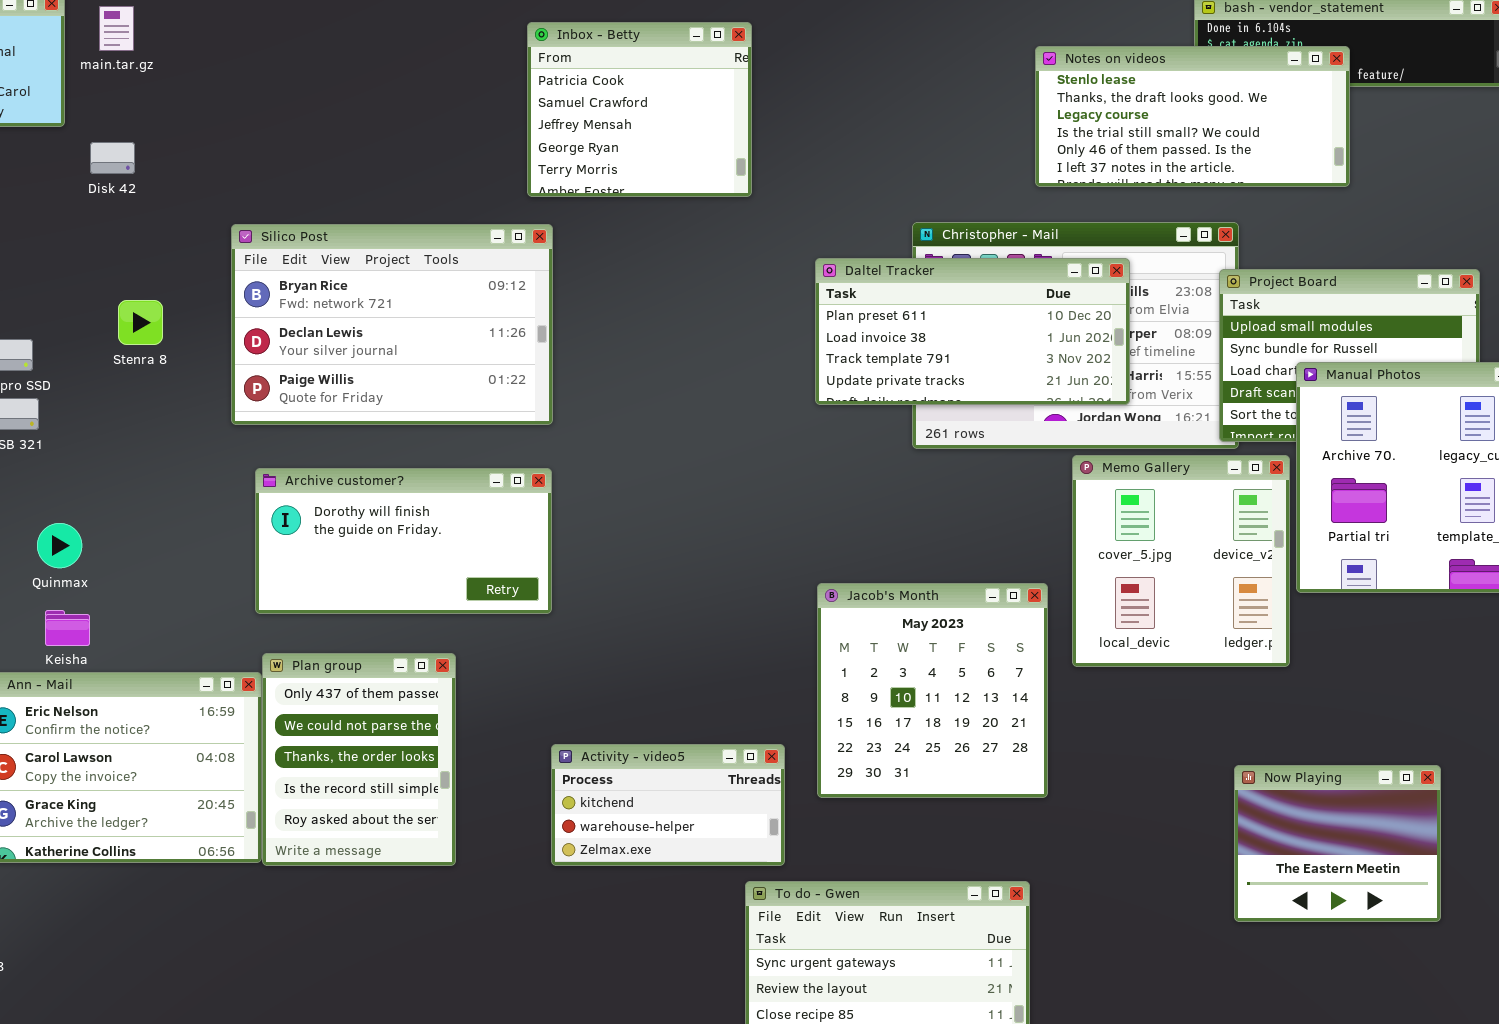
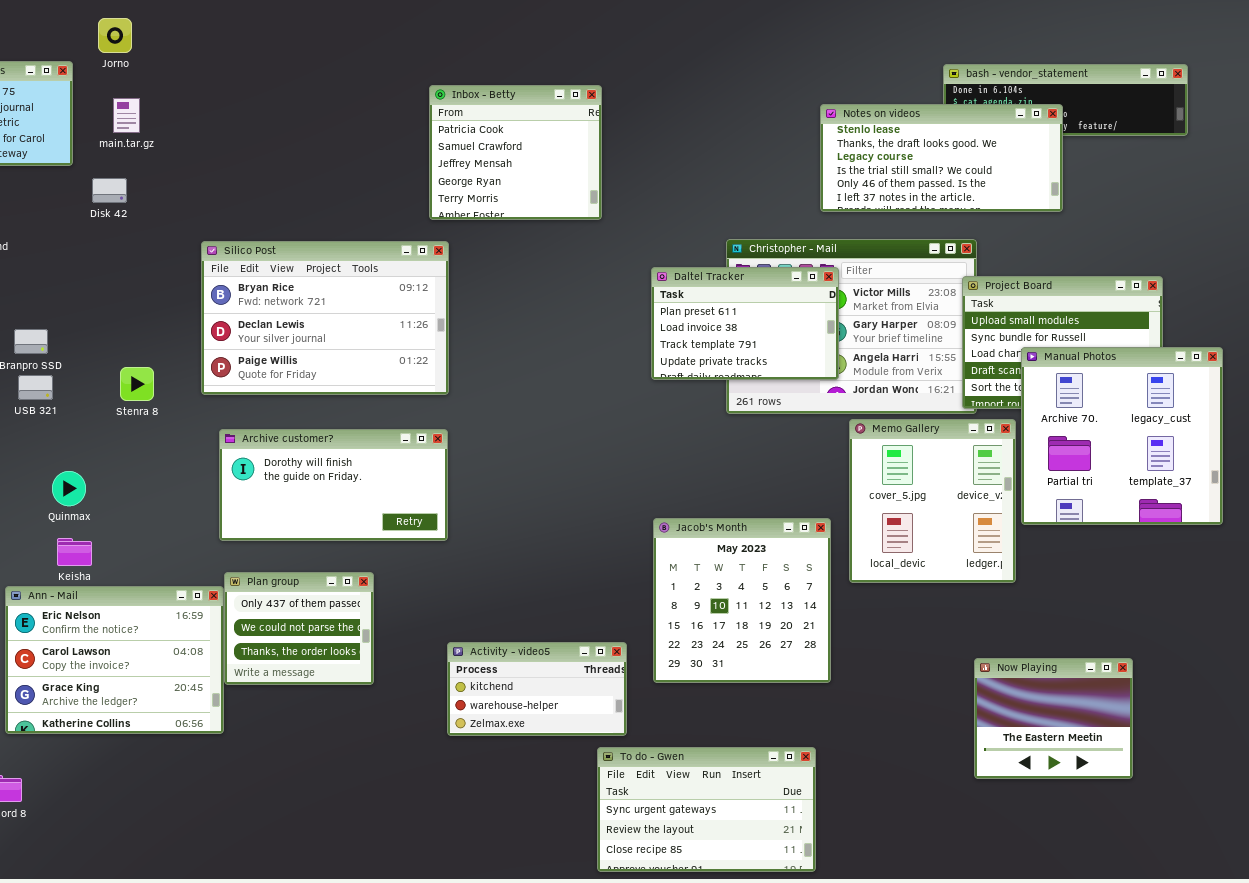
main.tar.gz: [99,6,134,51] -> [113,98,140,133], moved
Daltel Tracker: [815,258,1130,405] -> [651,267,839,380], resized
Stenra 8: [118,300,163,345] -> [120,367,154,401], moved
Plan group: [262,653,456,866] -> [224,572,374,685], resized

